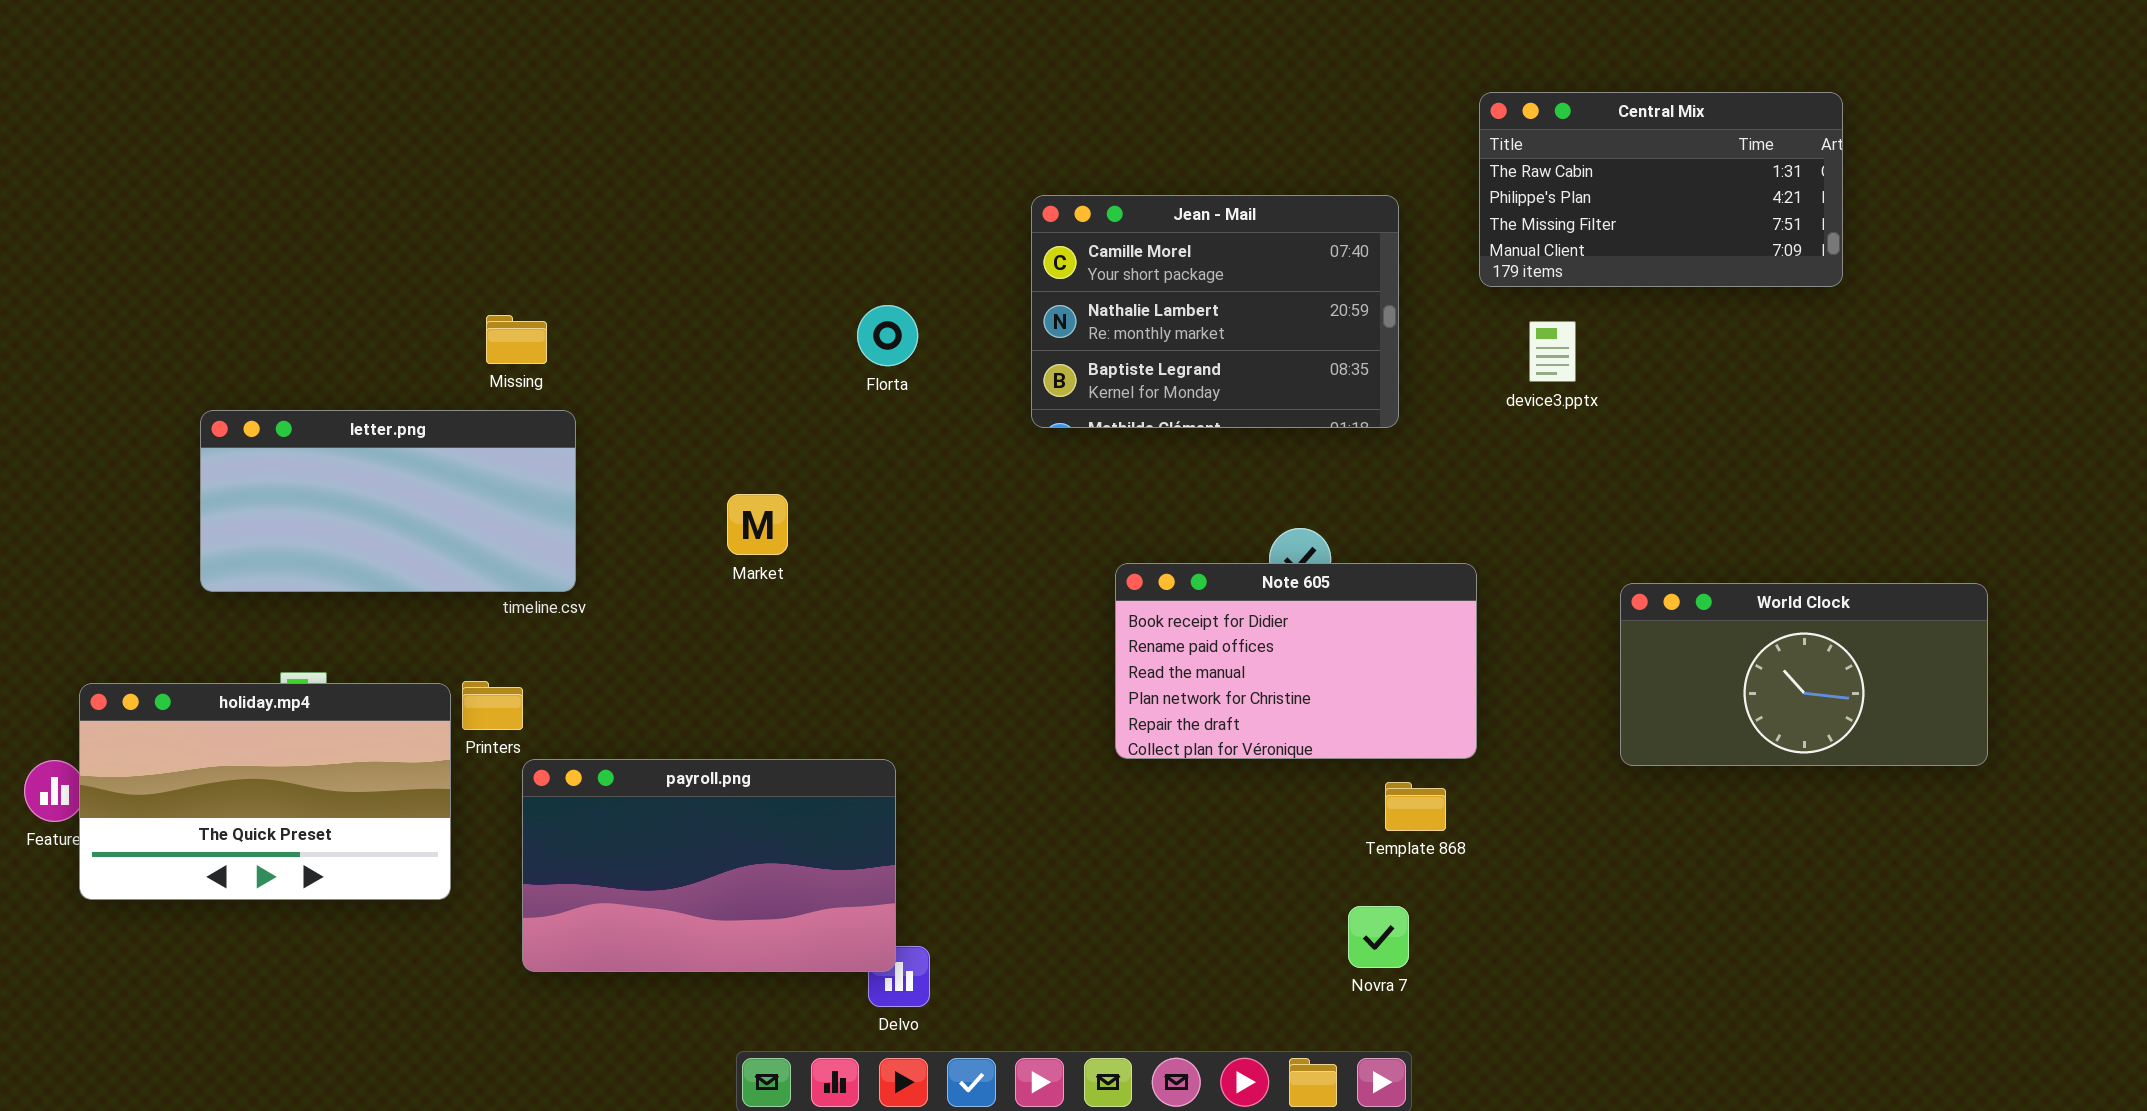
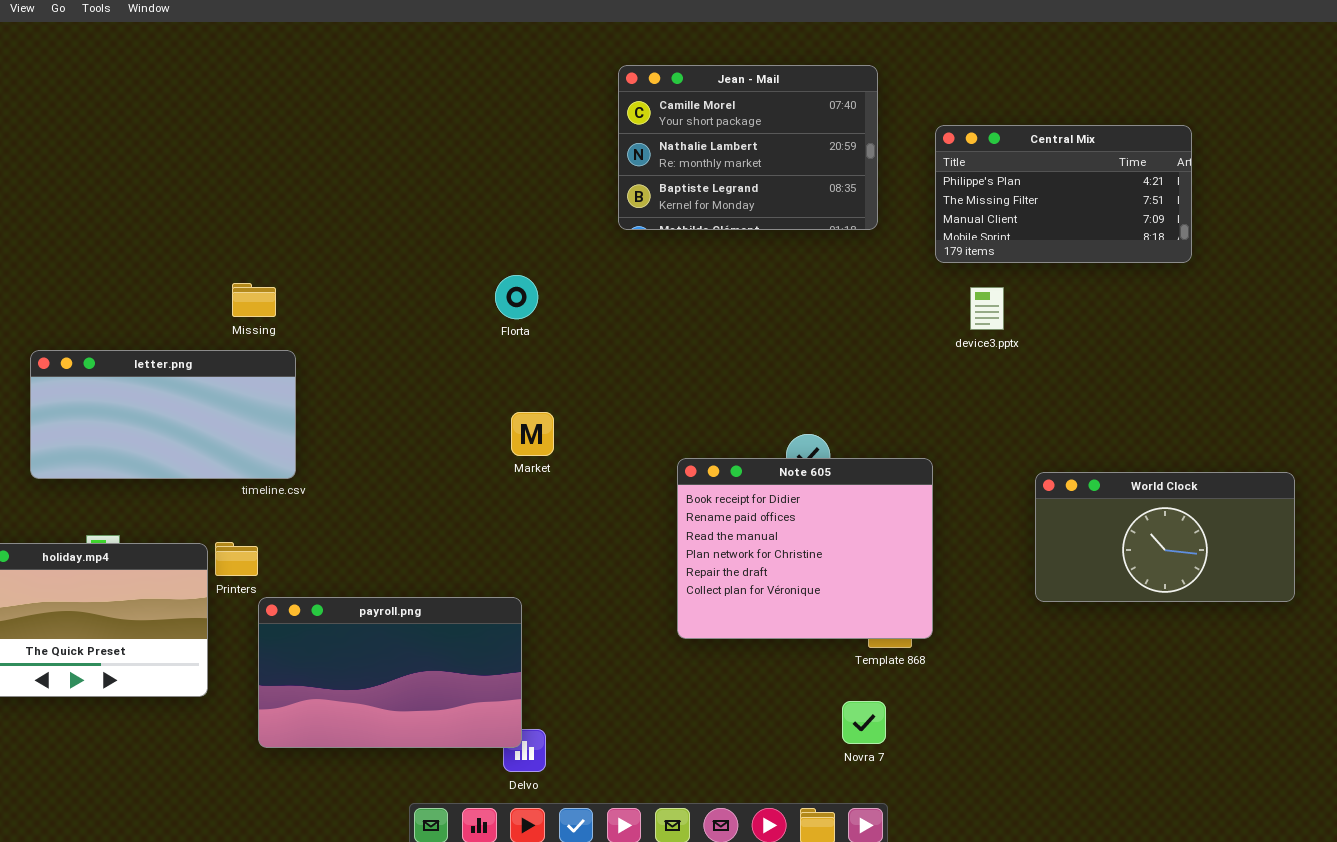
Central Mix: [1479,92,1843,287] -> [935,125,1192,263], scrolled down 1 row
Jean - Mail: [1031,195,1399,428] -> [618,65,878,230], moved
Market: [727,494,788,555] -> [511,412,554,456], moved
Note 605: [1115,563,1477,759] -> [677,458,933,639], resized

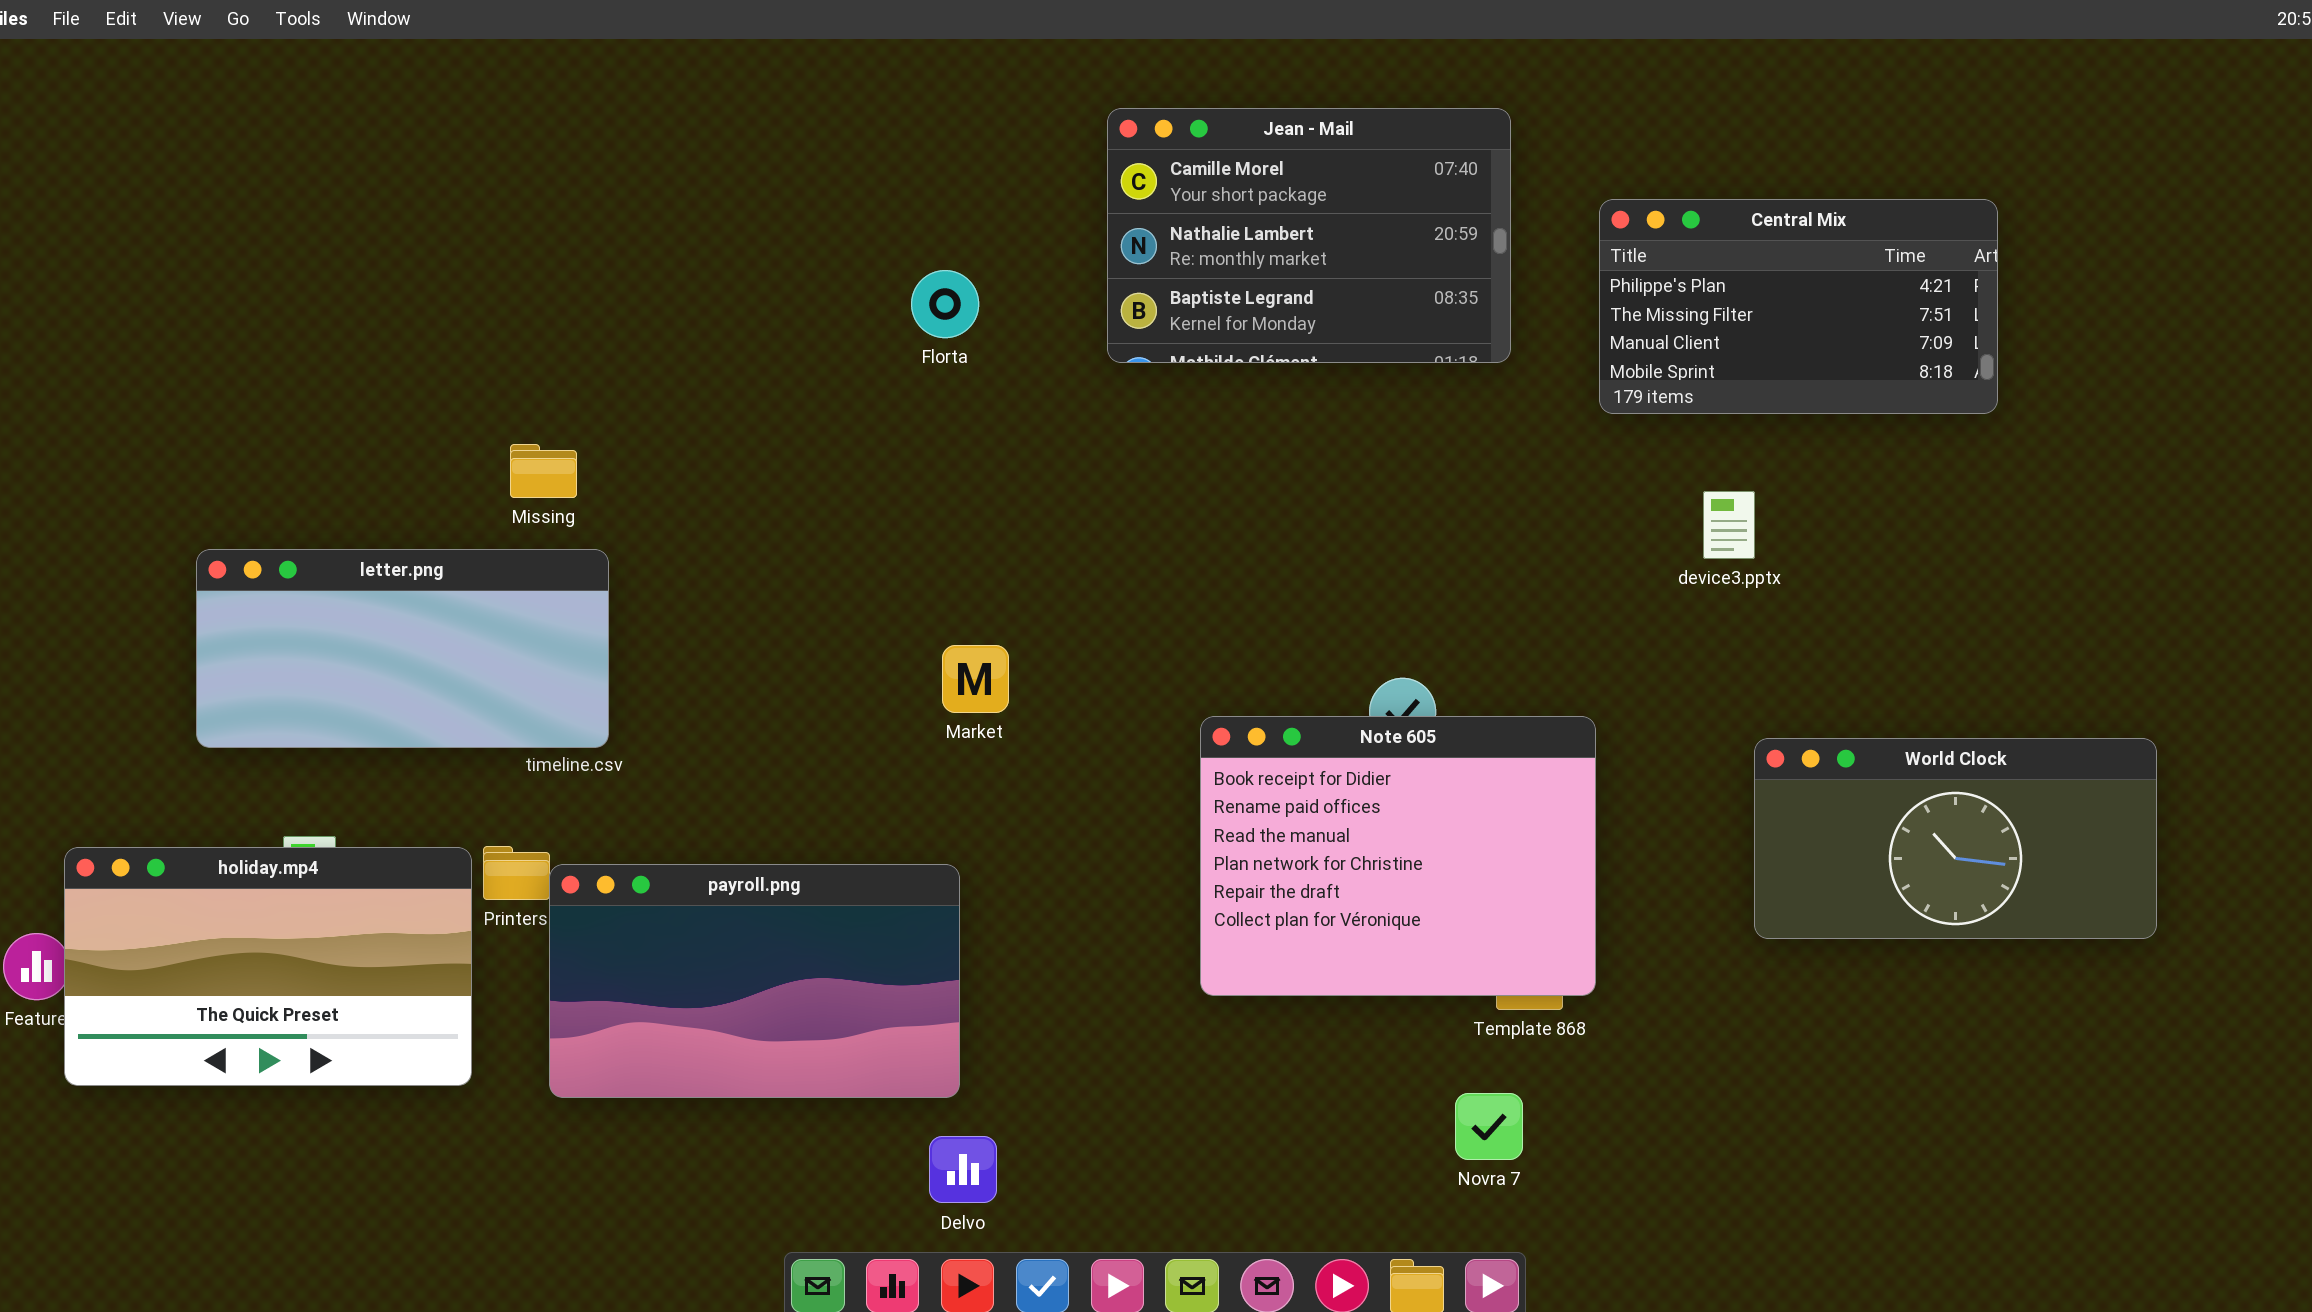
Florta: [495,275,538,319] -> [911,270,979,338], moved
device3.pptx: [970,287,1004,330] -> [1703,491,1755,559], moved
payroll.png: [258,597,522,748] -> [549,864,960,1098], moved

